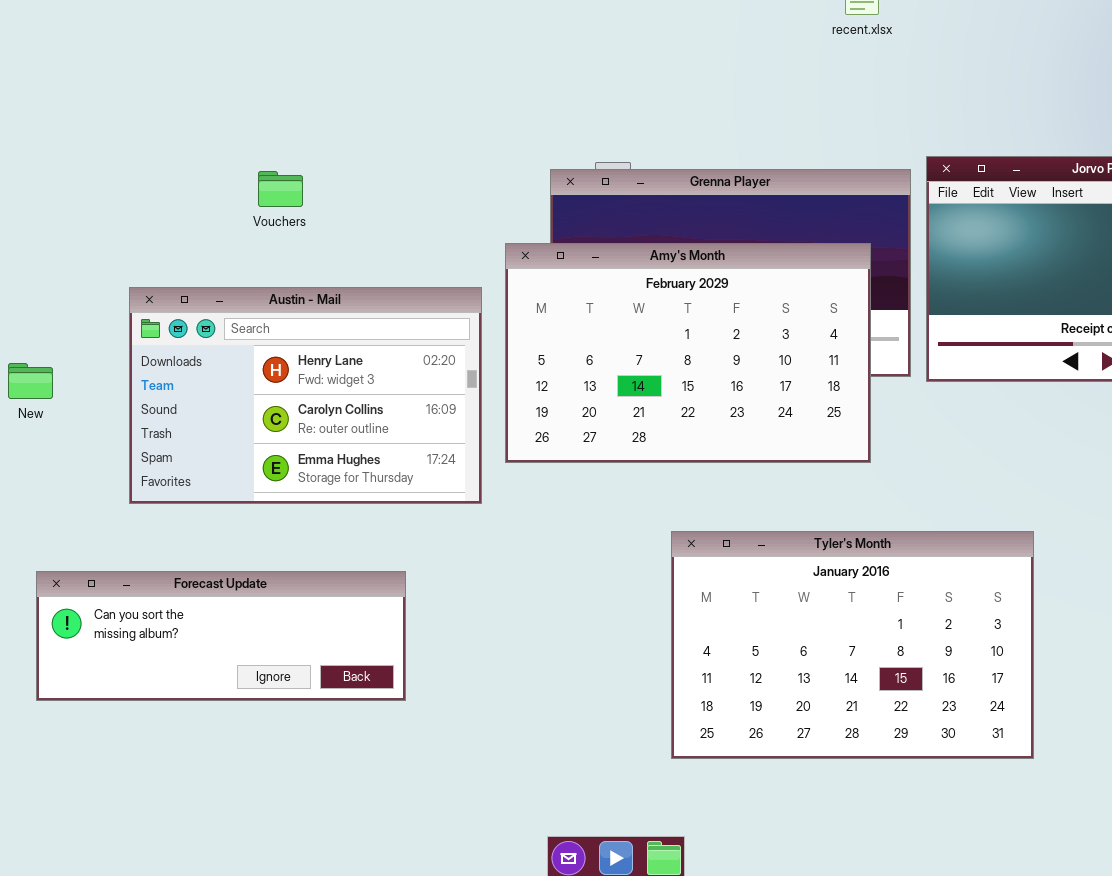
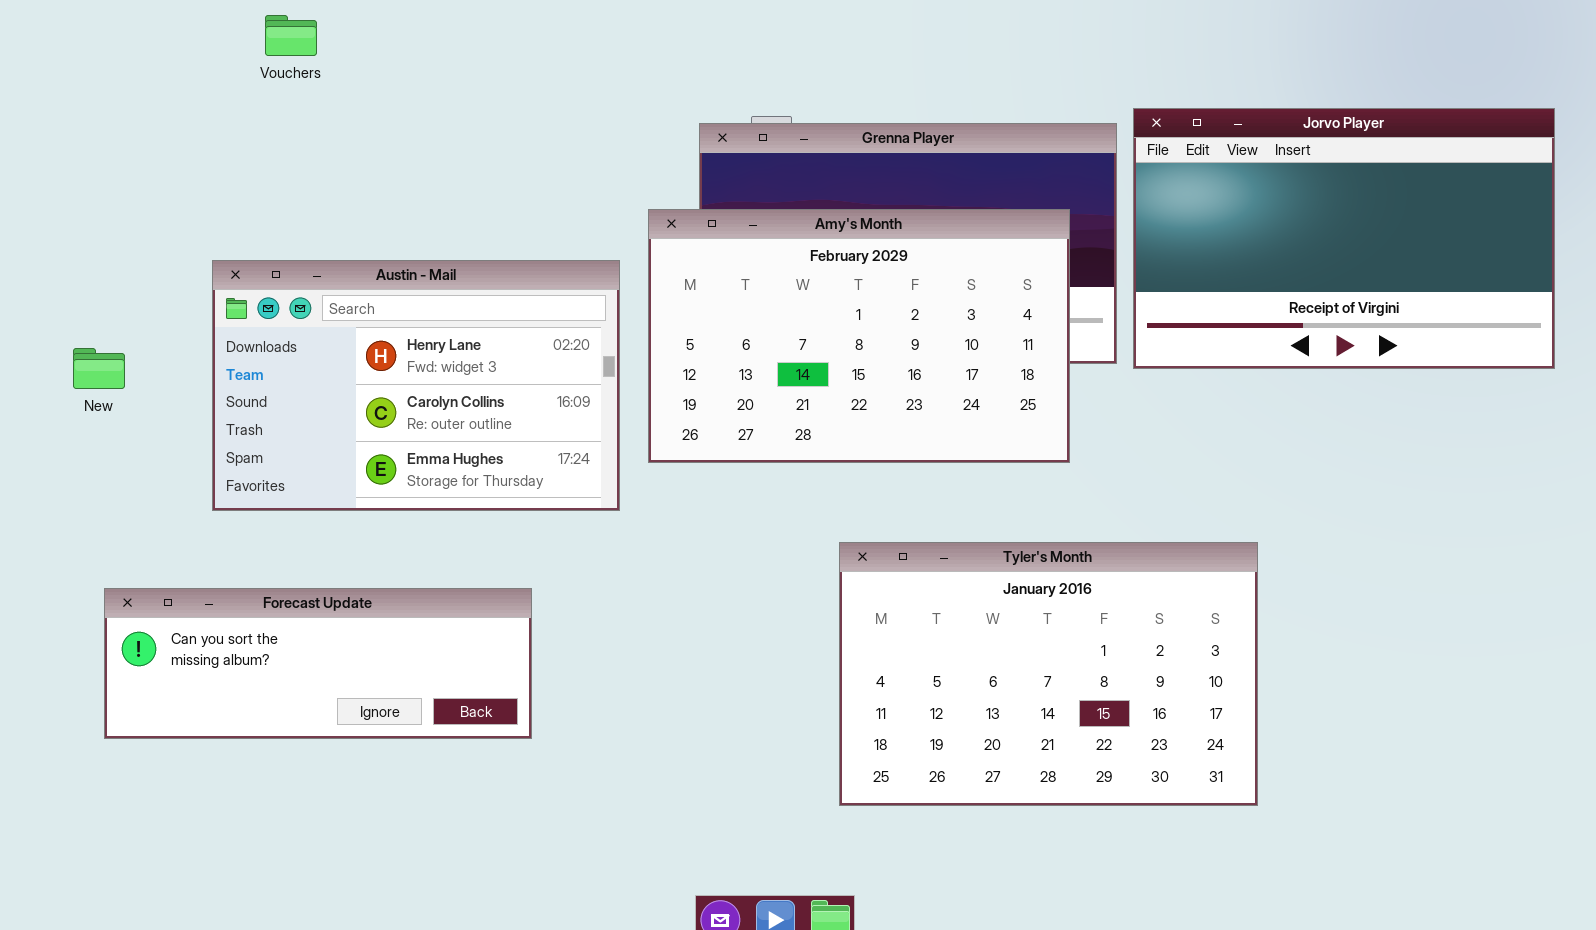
Vouchers: [258,171,303,207] -> [265,15,317,56], moved

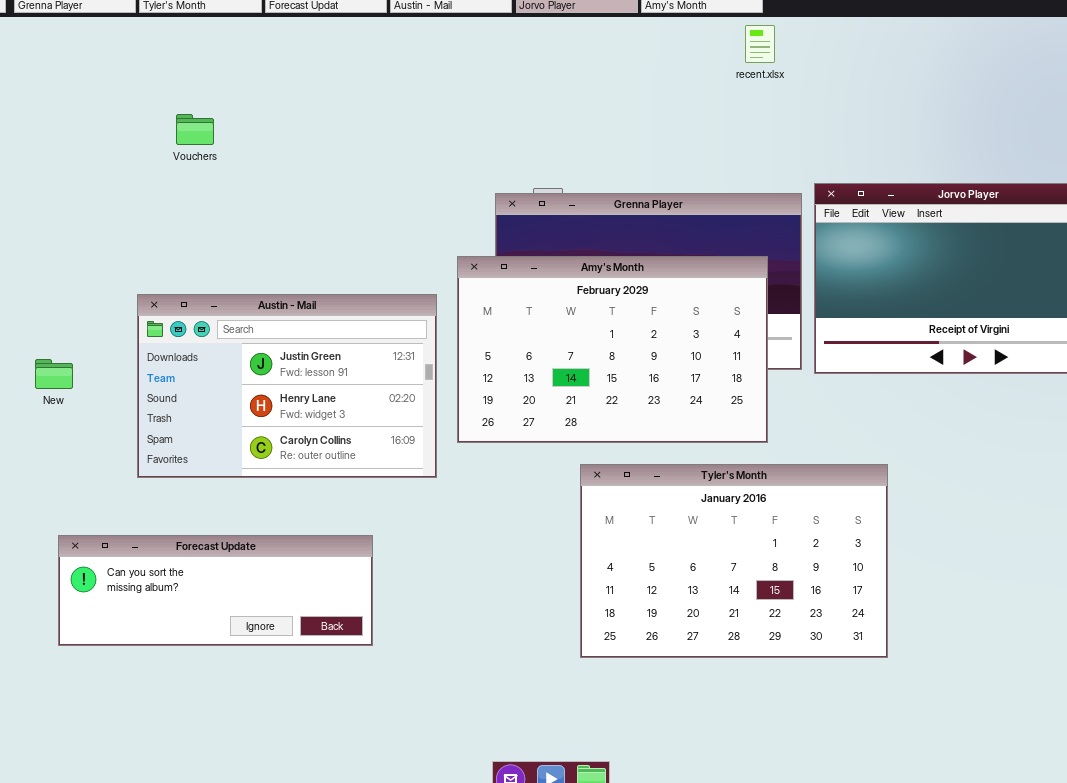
Austin - Mail: [212,260,620,511] -> [137,294,437,478], scrolled up 1 row
Tyler's Month: [839,542,1258,806] -> [580,464,888,658], moved

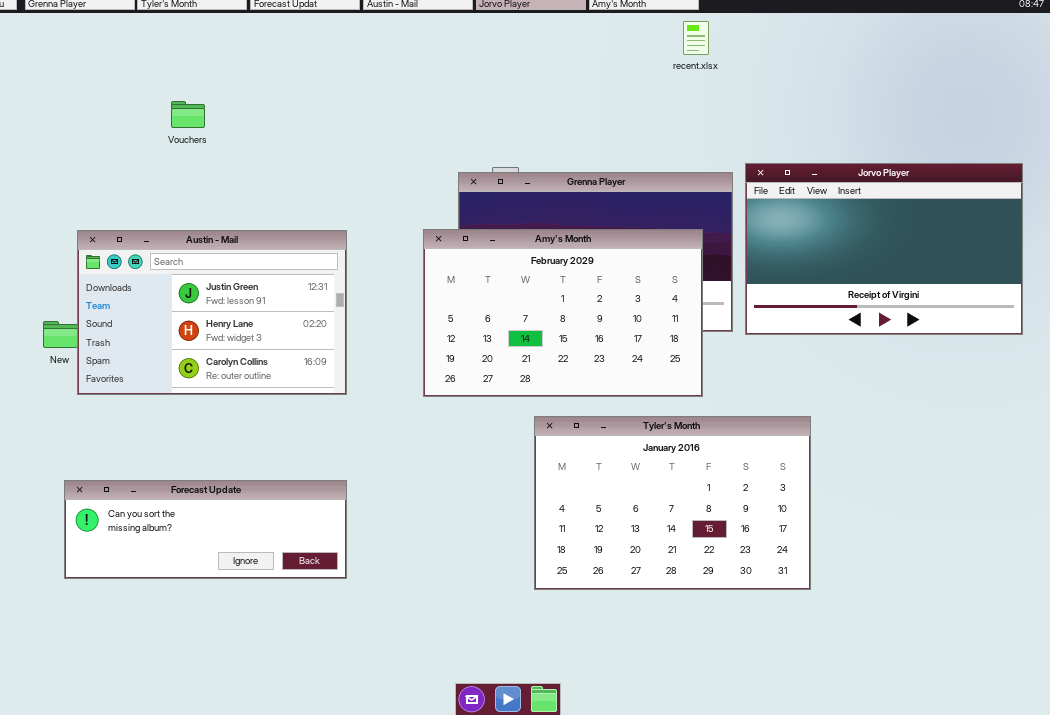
Austin - Mail: [137,294,437,478] -> [77,230,347,395], moved

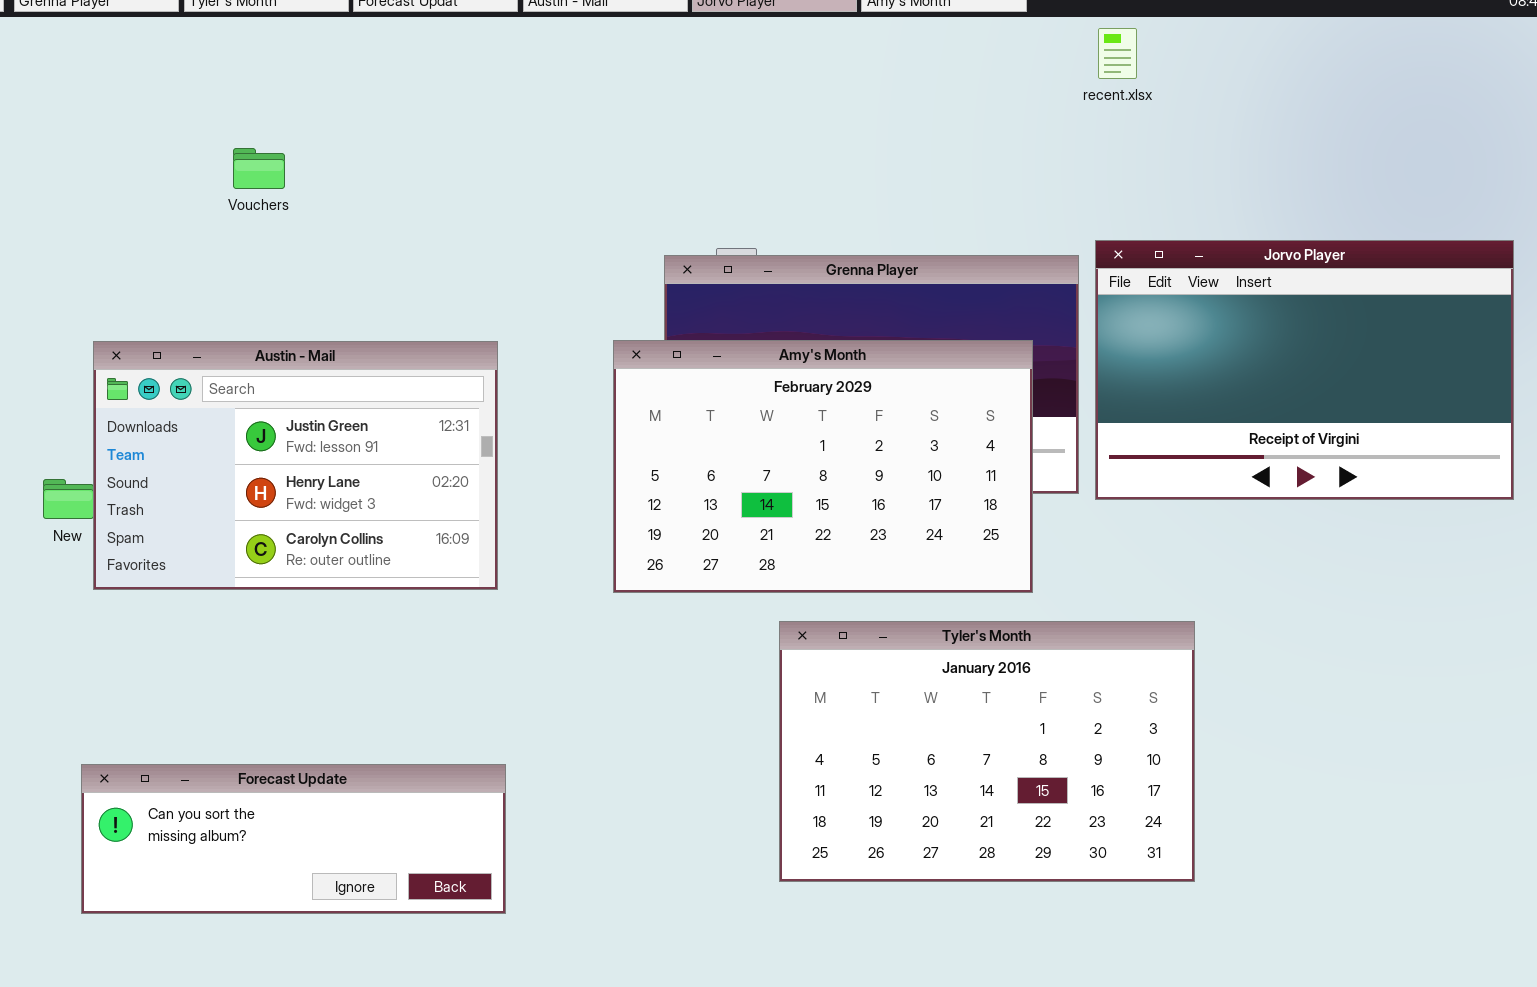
recent.xlsx: [683,21,709,55] -> [1098,28,1137,79], moved
Forecast Update: [64,480,347,579] -> [81,764,506,914], moved

